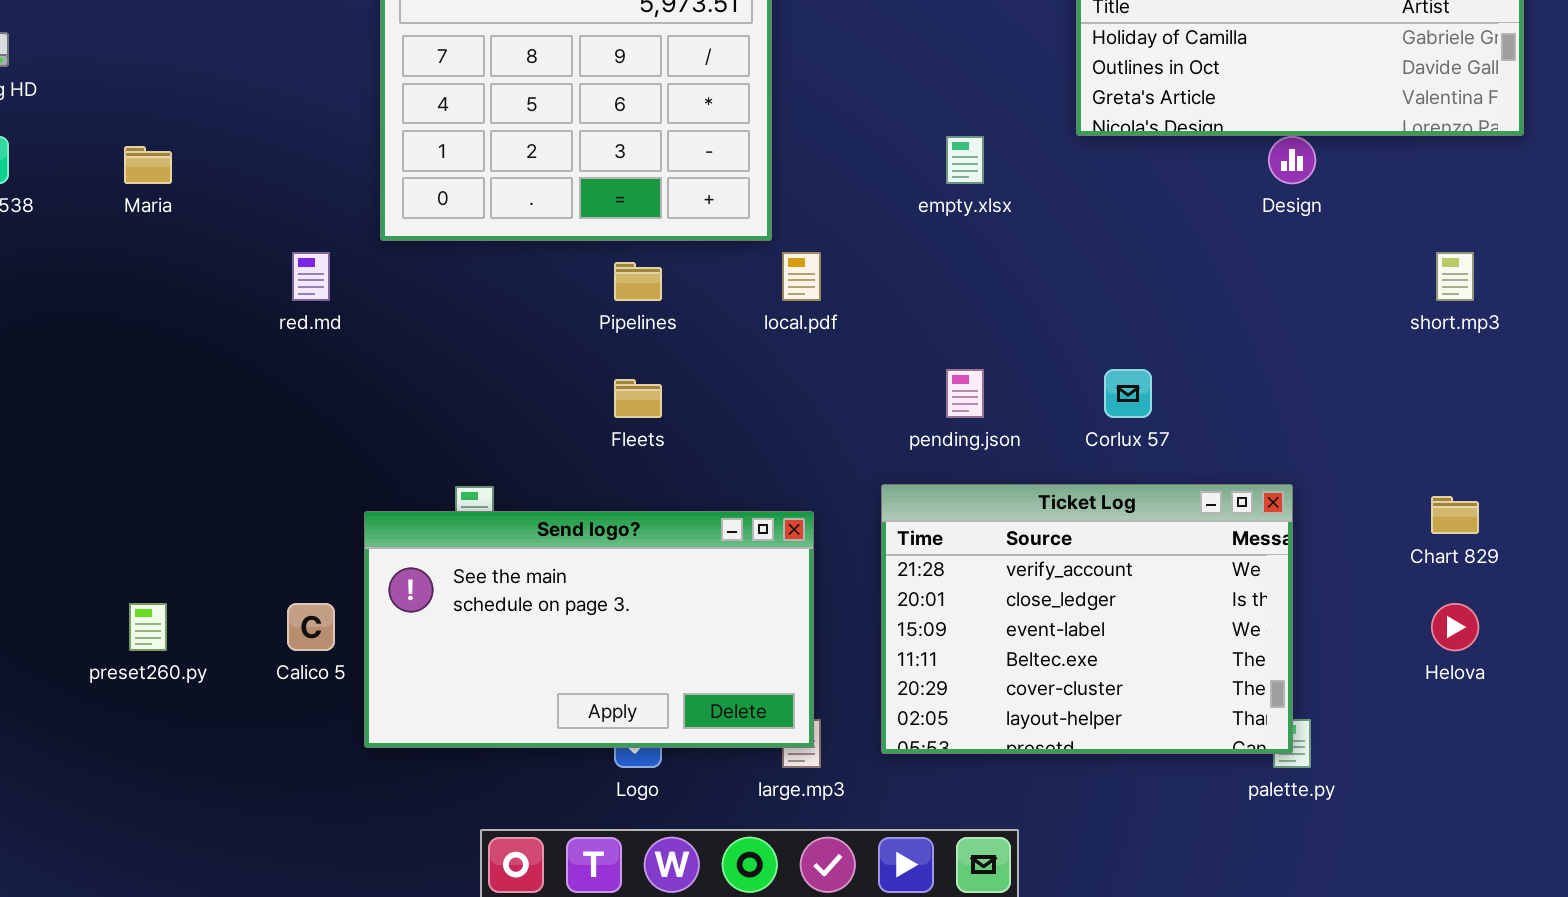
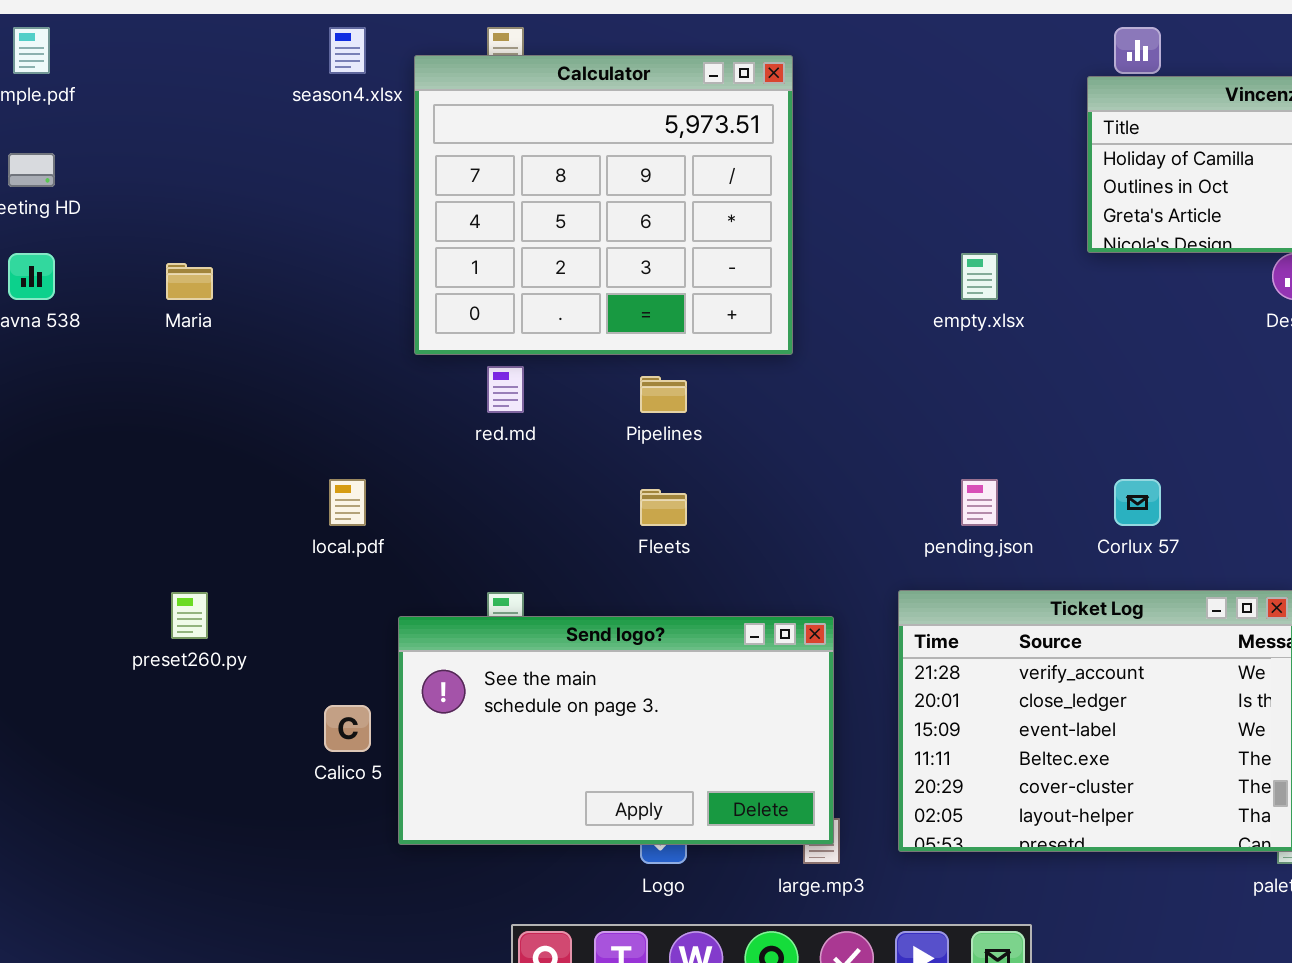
red.md: [292,252,330,301] -> [487,366,524,413], moved
local.pdf: [782,252,821,301] -> [329,479,366,526], moved
preset260.py: [129,603,167,651] -> [171,592,208,639], moved

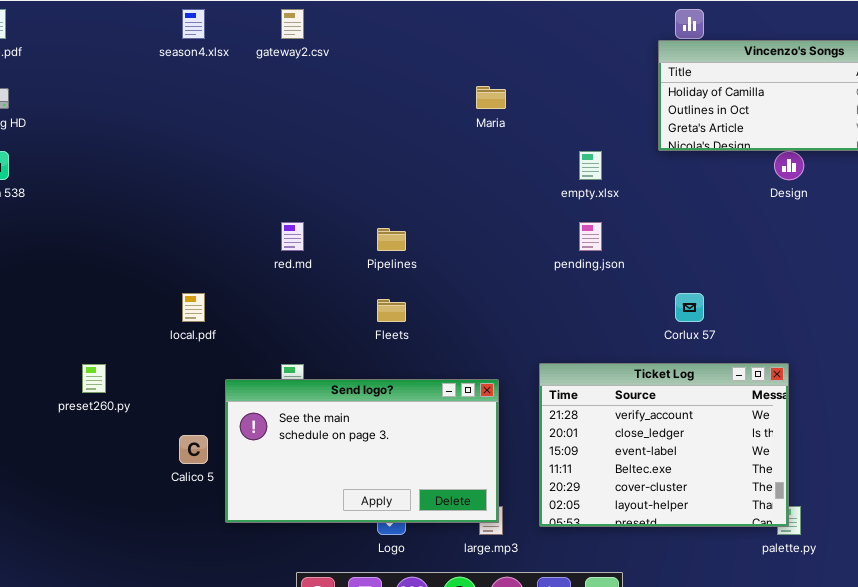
Calculator: [414,55,793,355] -> none, closed
Maria: [166,263,213,300] -> [476,86,506,109], moved
pending.json: [961,479,998,526] -> [579,222,602,251], moved

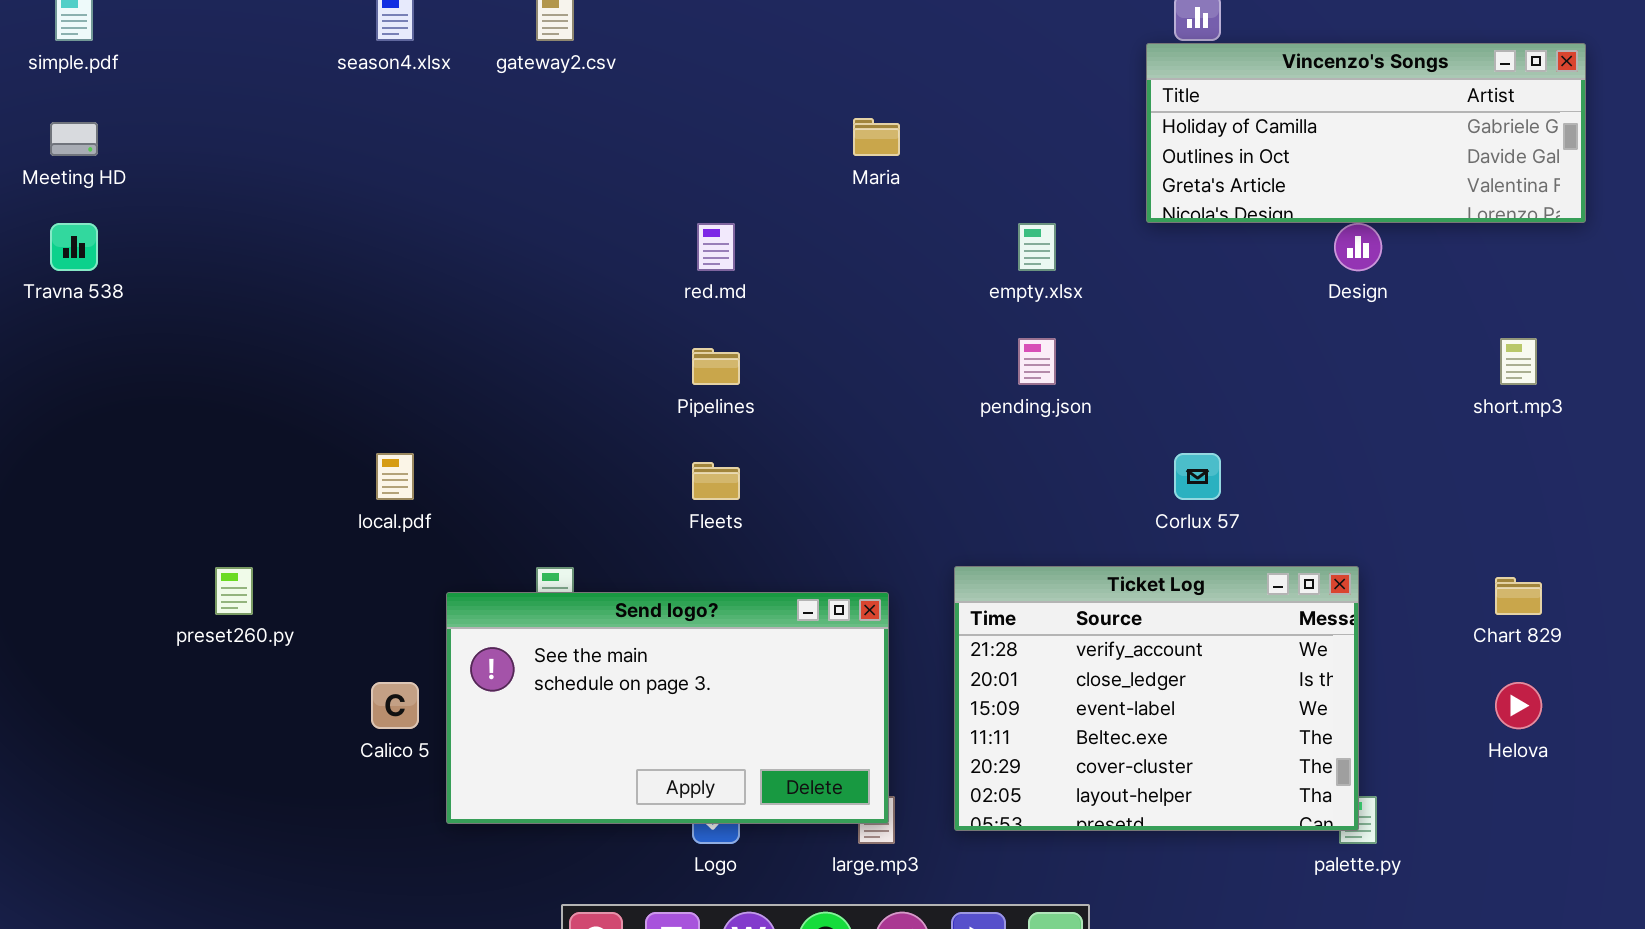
red.md: [281,222,304,251] -> [697,223,735,271], moved

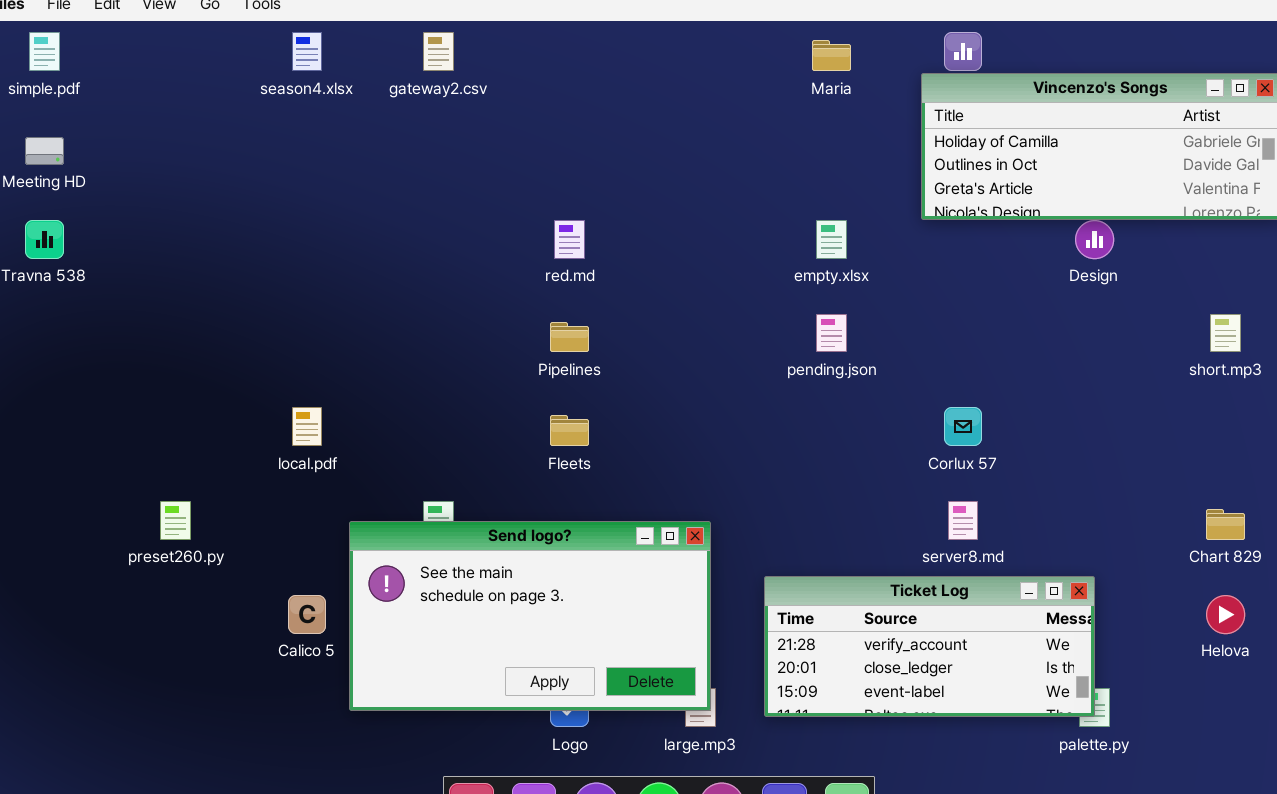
Maria: [853,118,900,156] -> [812,40,851,71], moved
Ticket Log: [954,566,1359,831] -> [764,576,1095,717], resized

